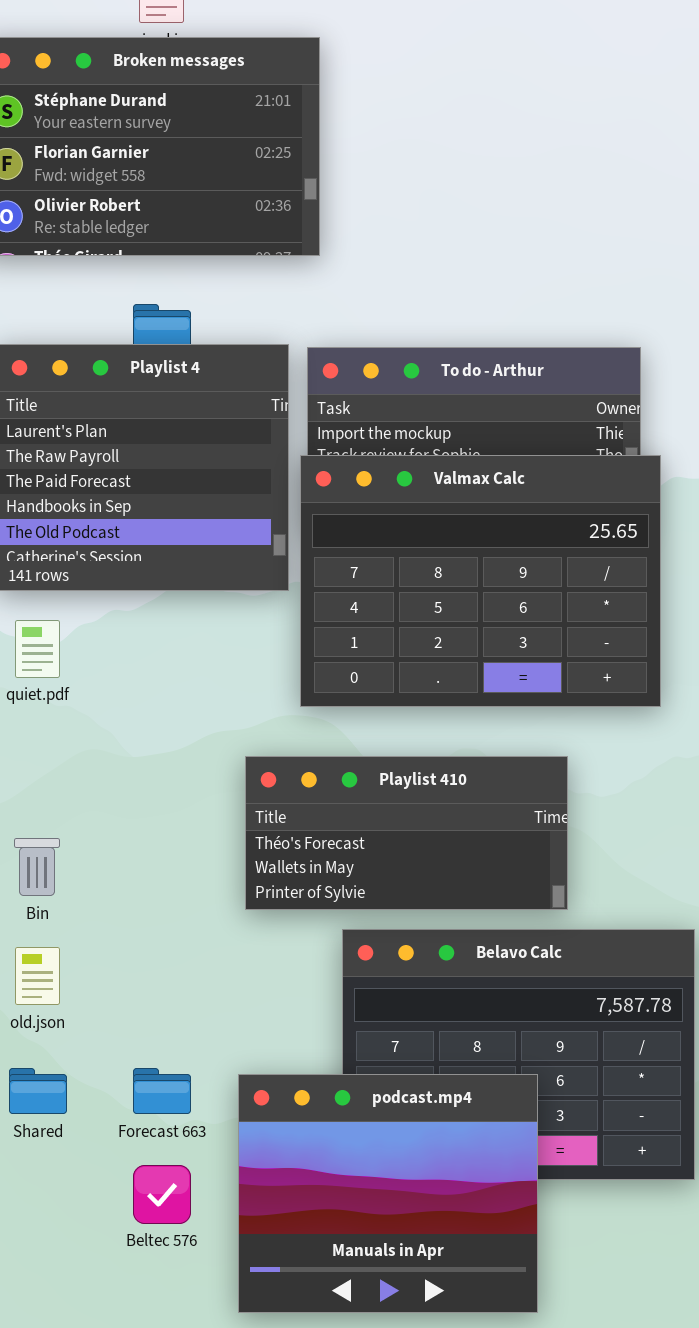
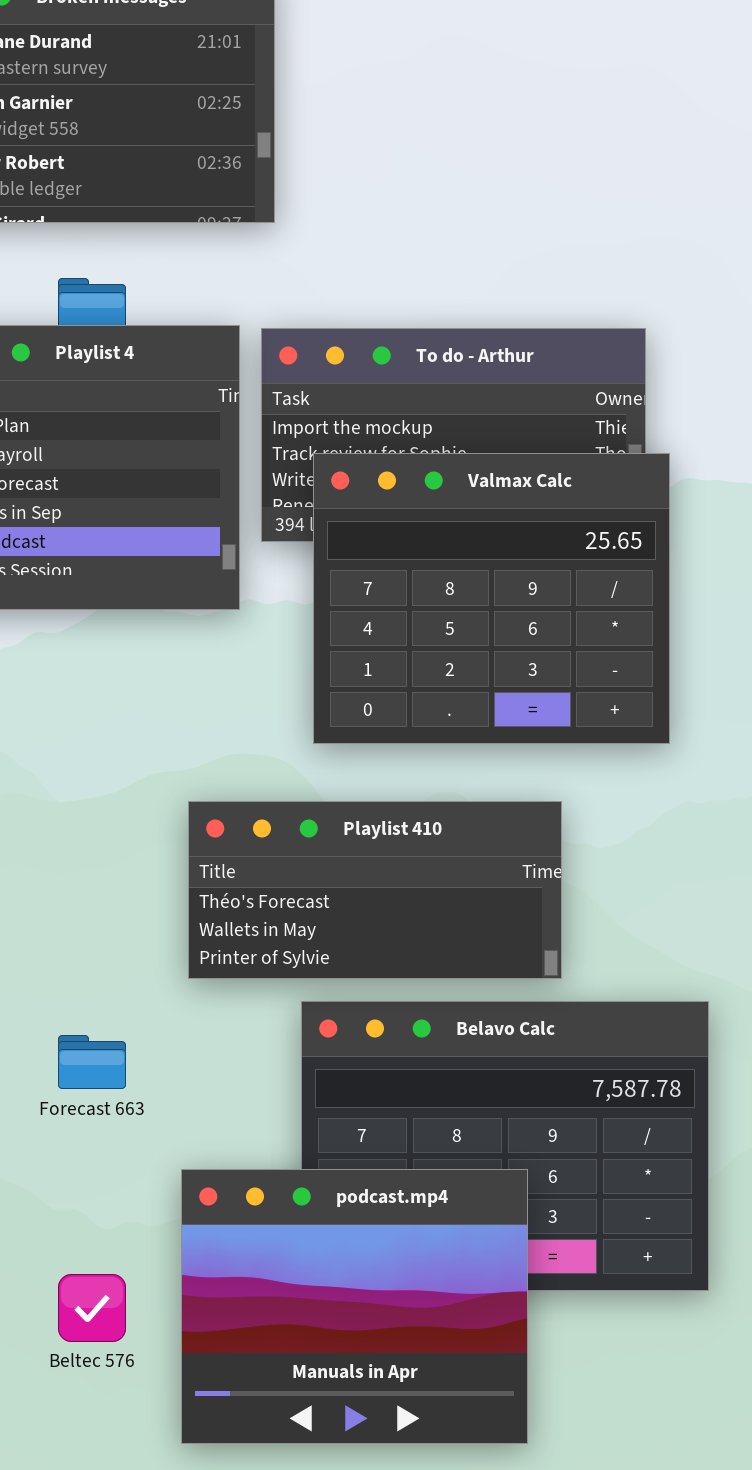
Valmax Calc: [300,455,661,707] -> [313,453,670,744], resized
Forecast 663: [133,1068,191,1114] -> [58,1035,126,1089], moved

